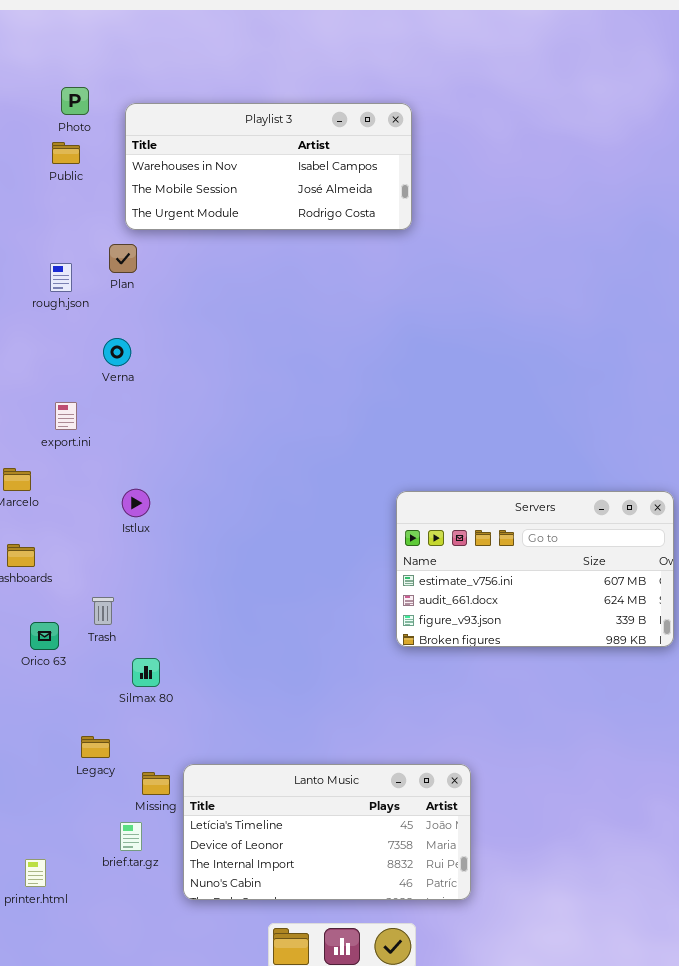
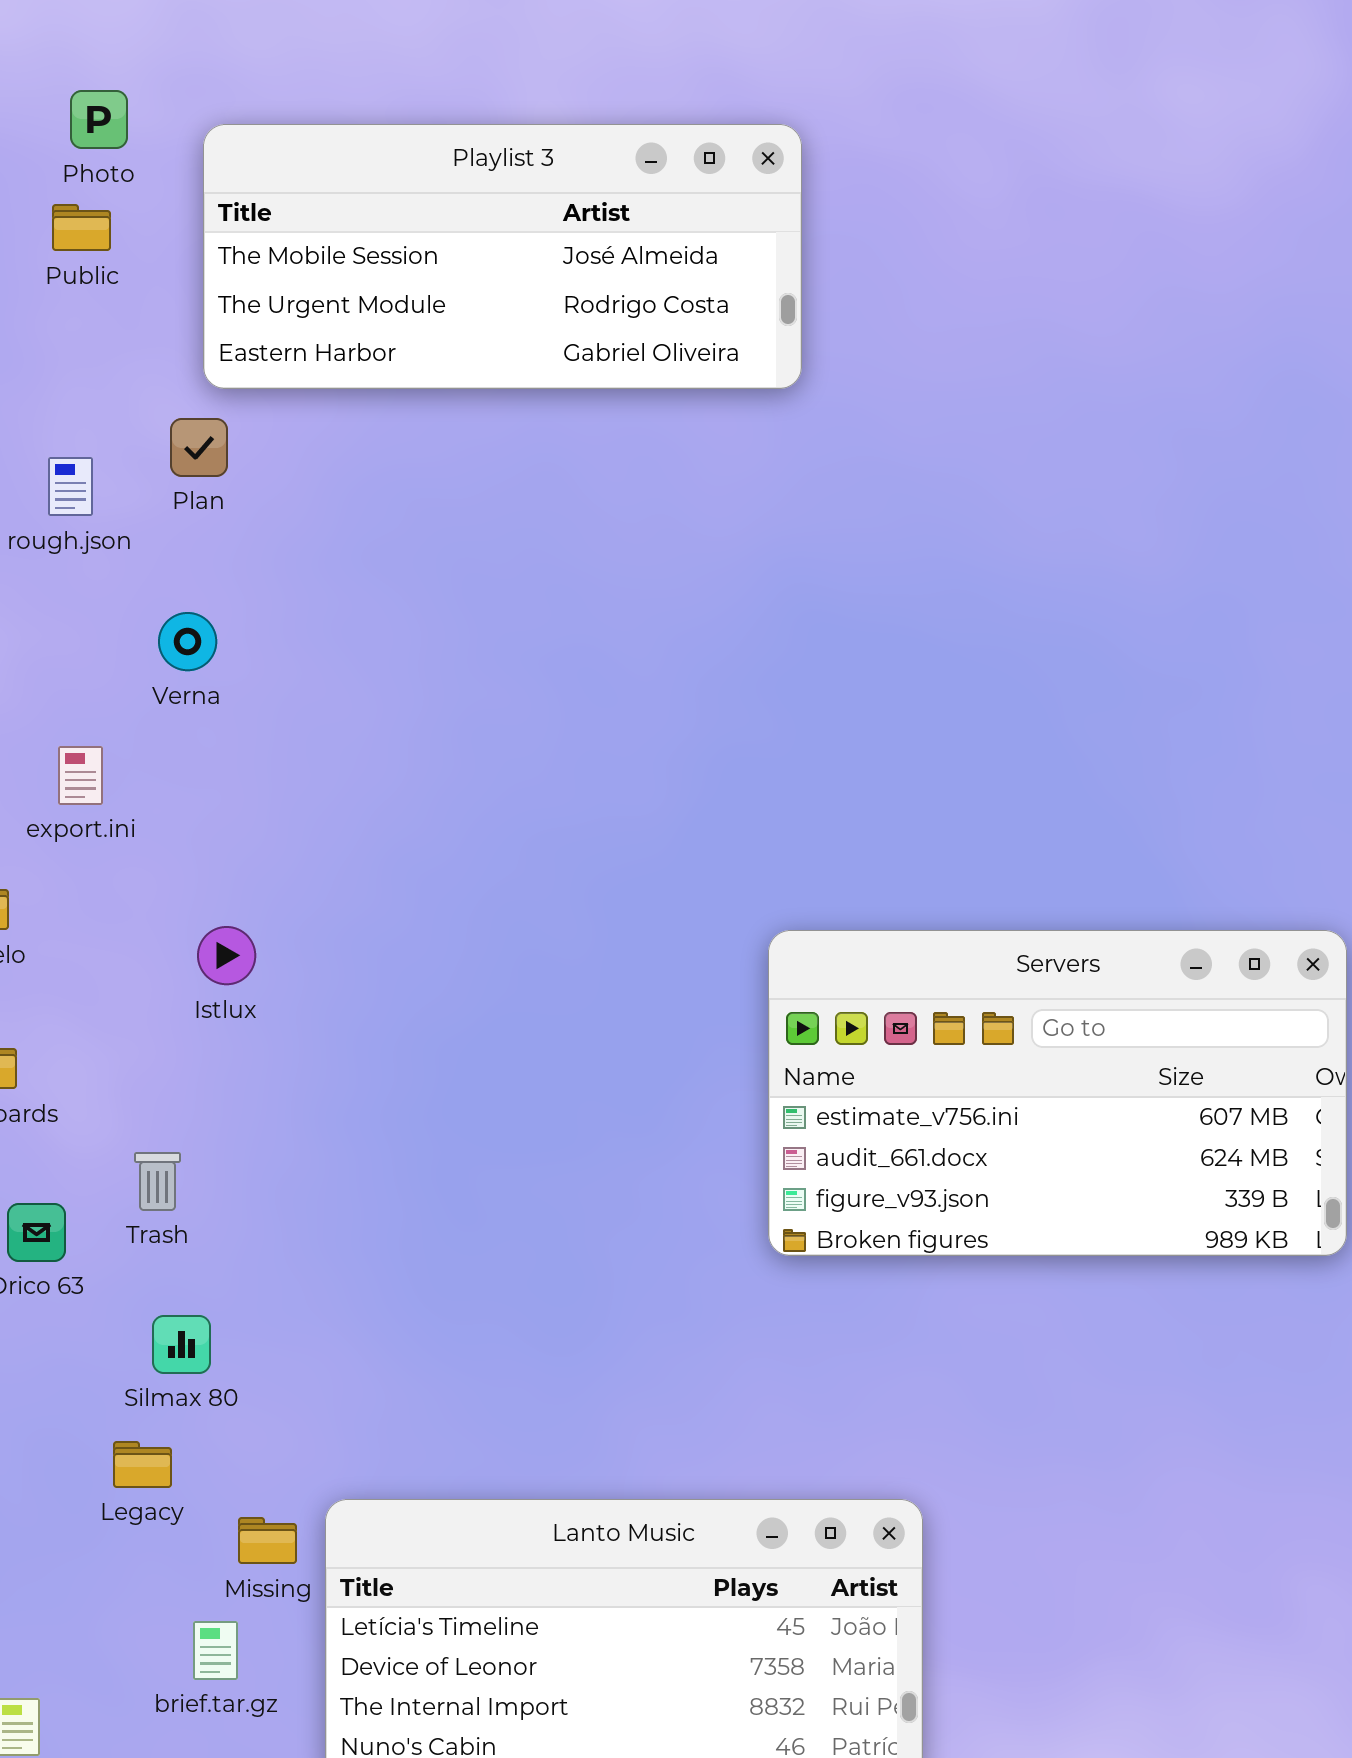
Playlist 3: [125,103,412,230] -> [203,124,802,389], scrolled down 1 row
Silmax 80: [132,658,160,687] -> [152,1315,211,1374], moved

